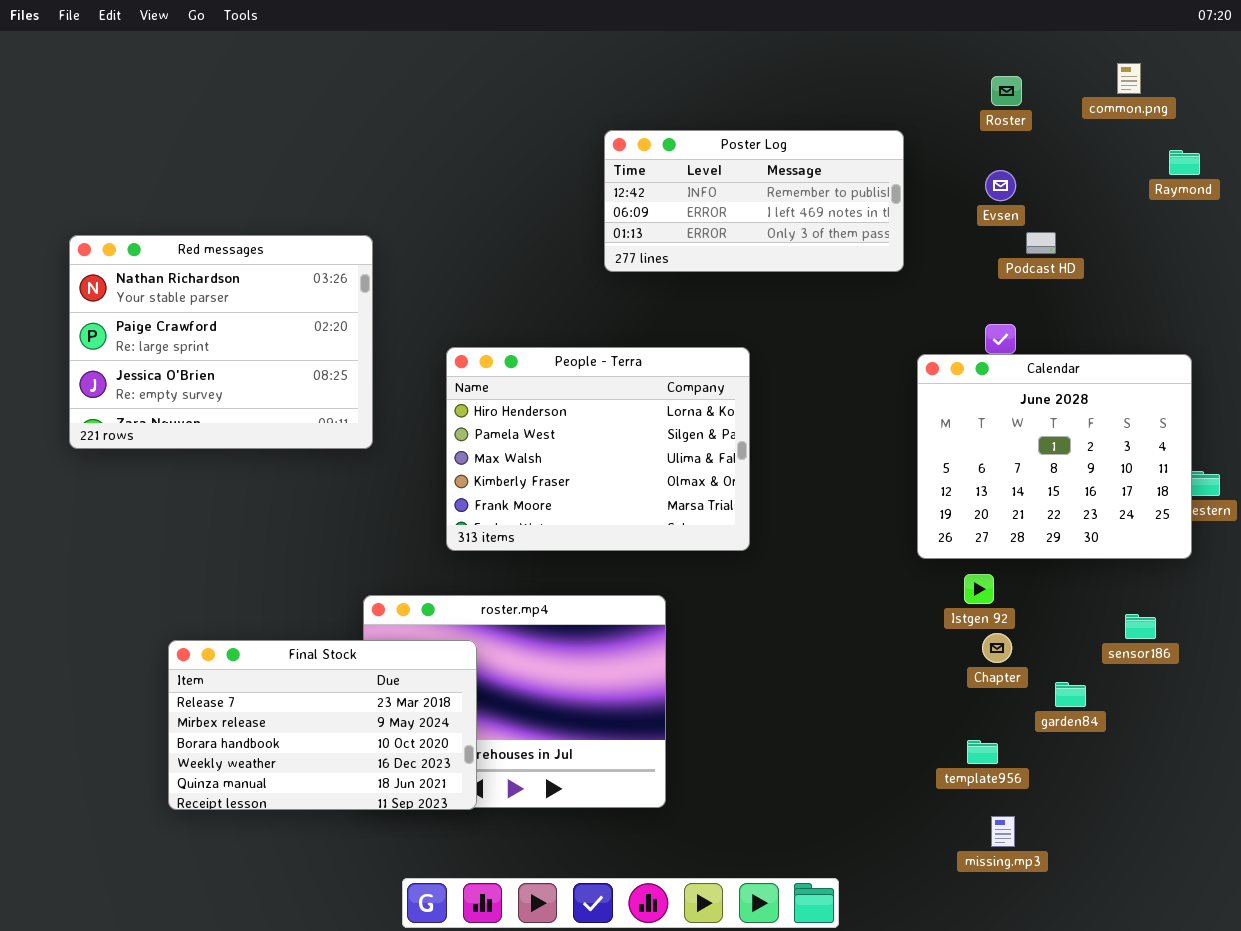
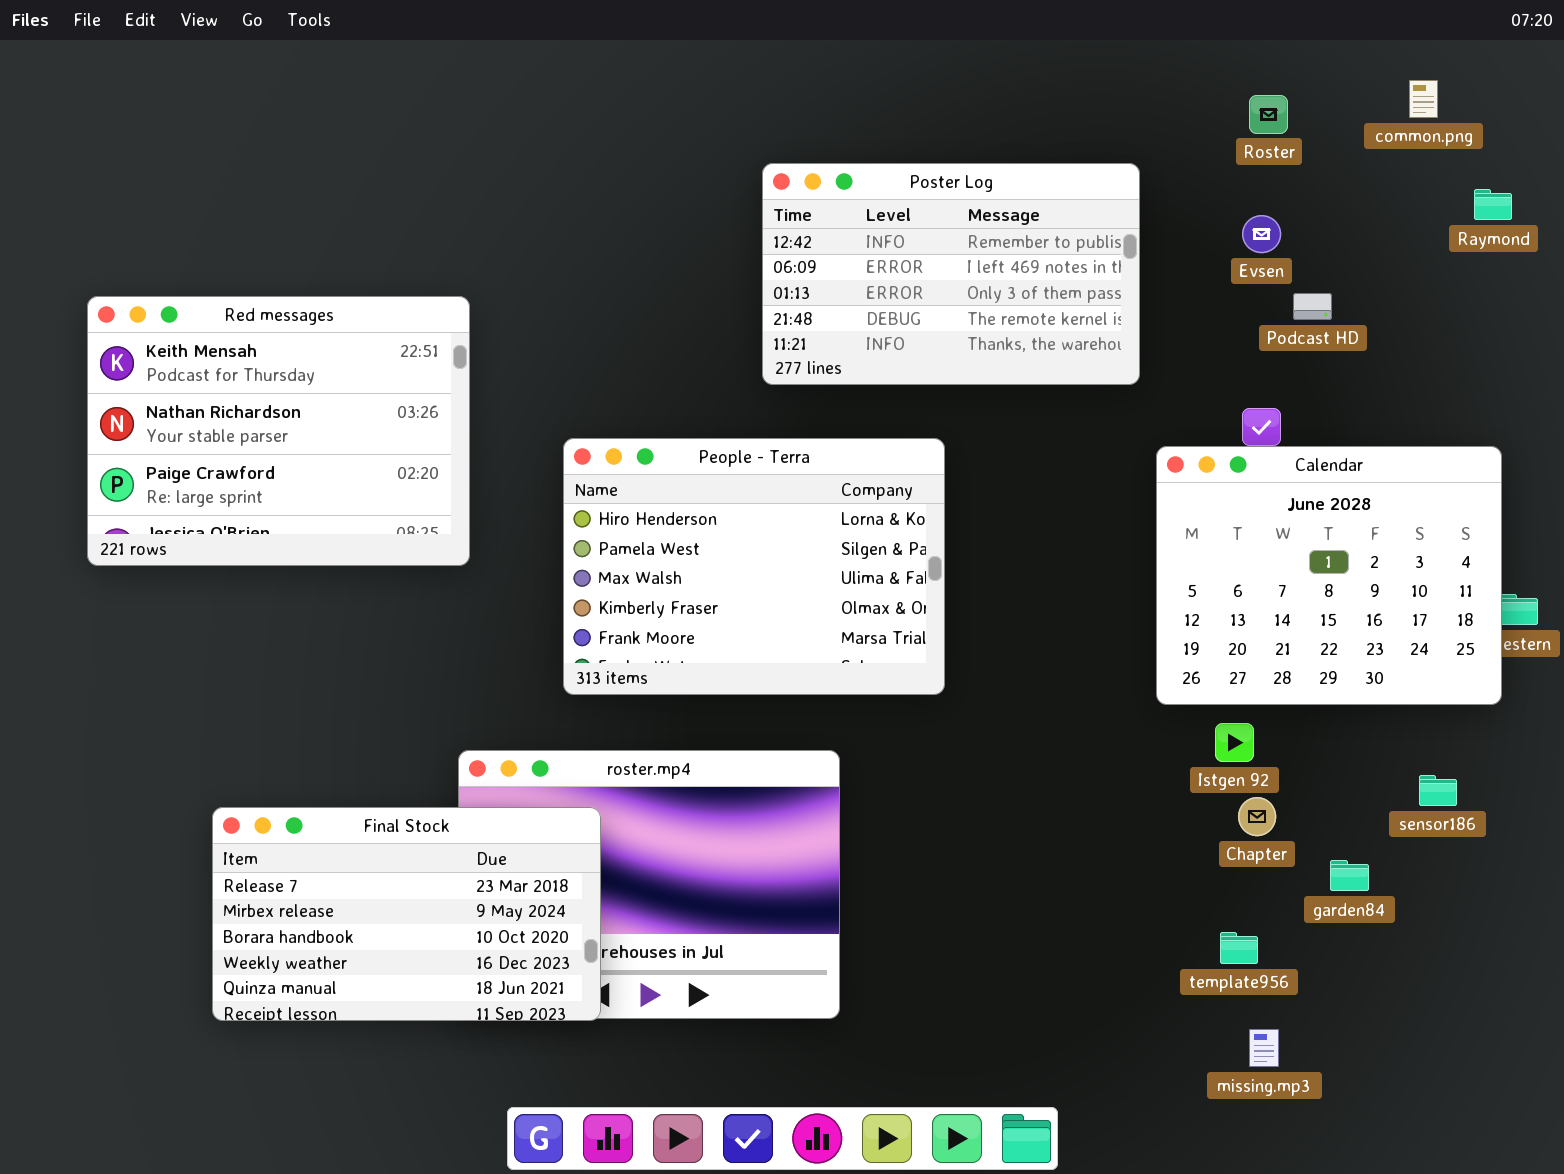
Poster Log: [604,130,904,272] -> [762,163,1140,385], resized
Red messages: [69,235,373,449] -> [87,296,470,566], scrolled up 1 row

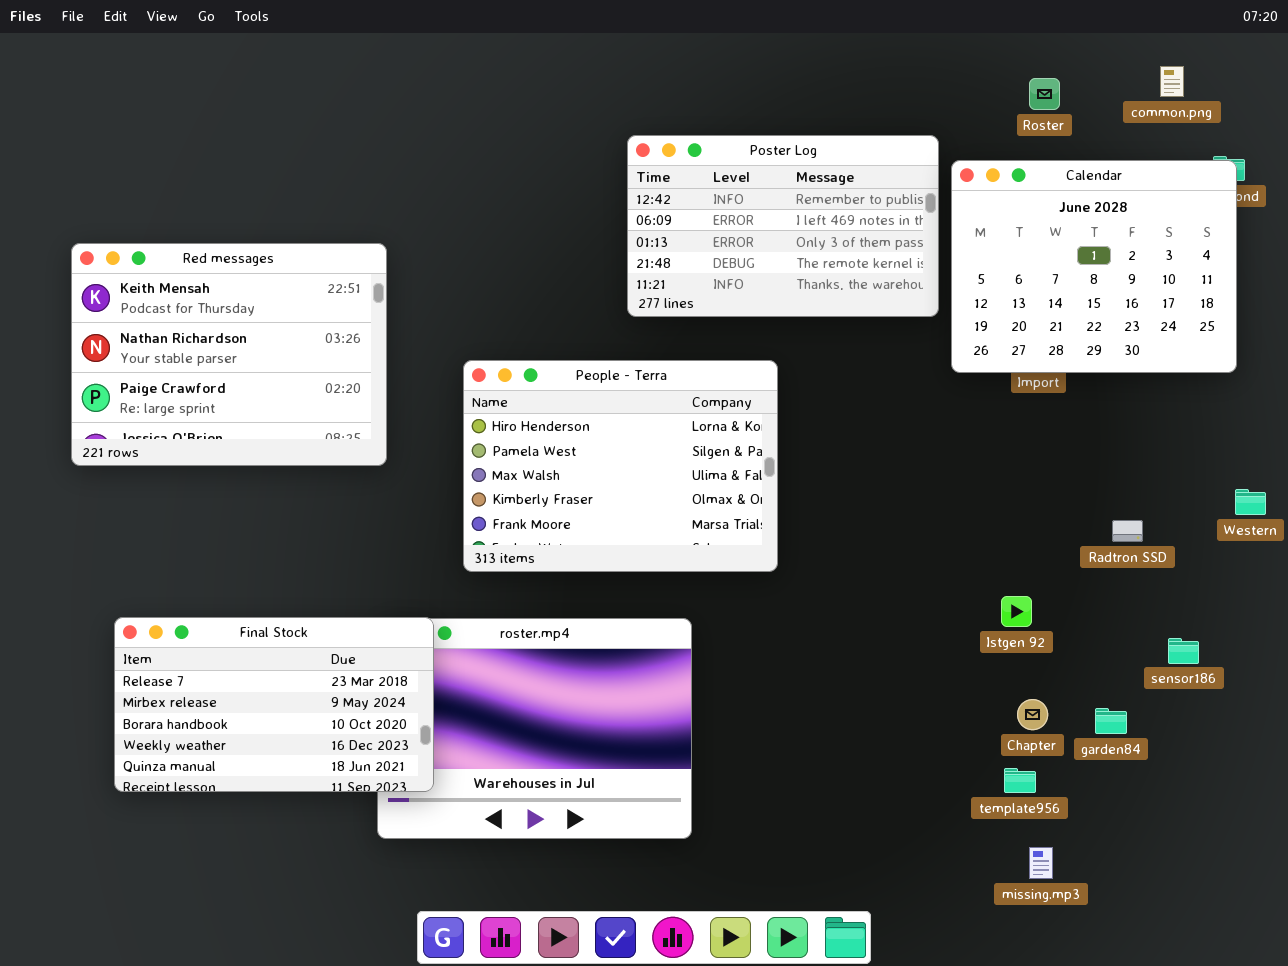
Calendar: [1156,446,1502,705] -> [951,160,1237,373], moved
Chapter: [1238,797,1276,836] -> [1017,699,1048,730], moved
Final Stock: [212,807,601,1021] -> [114,617,434,792], moved

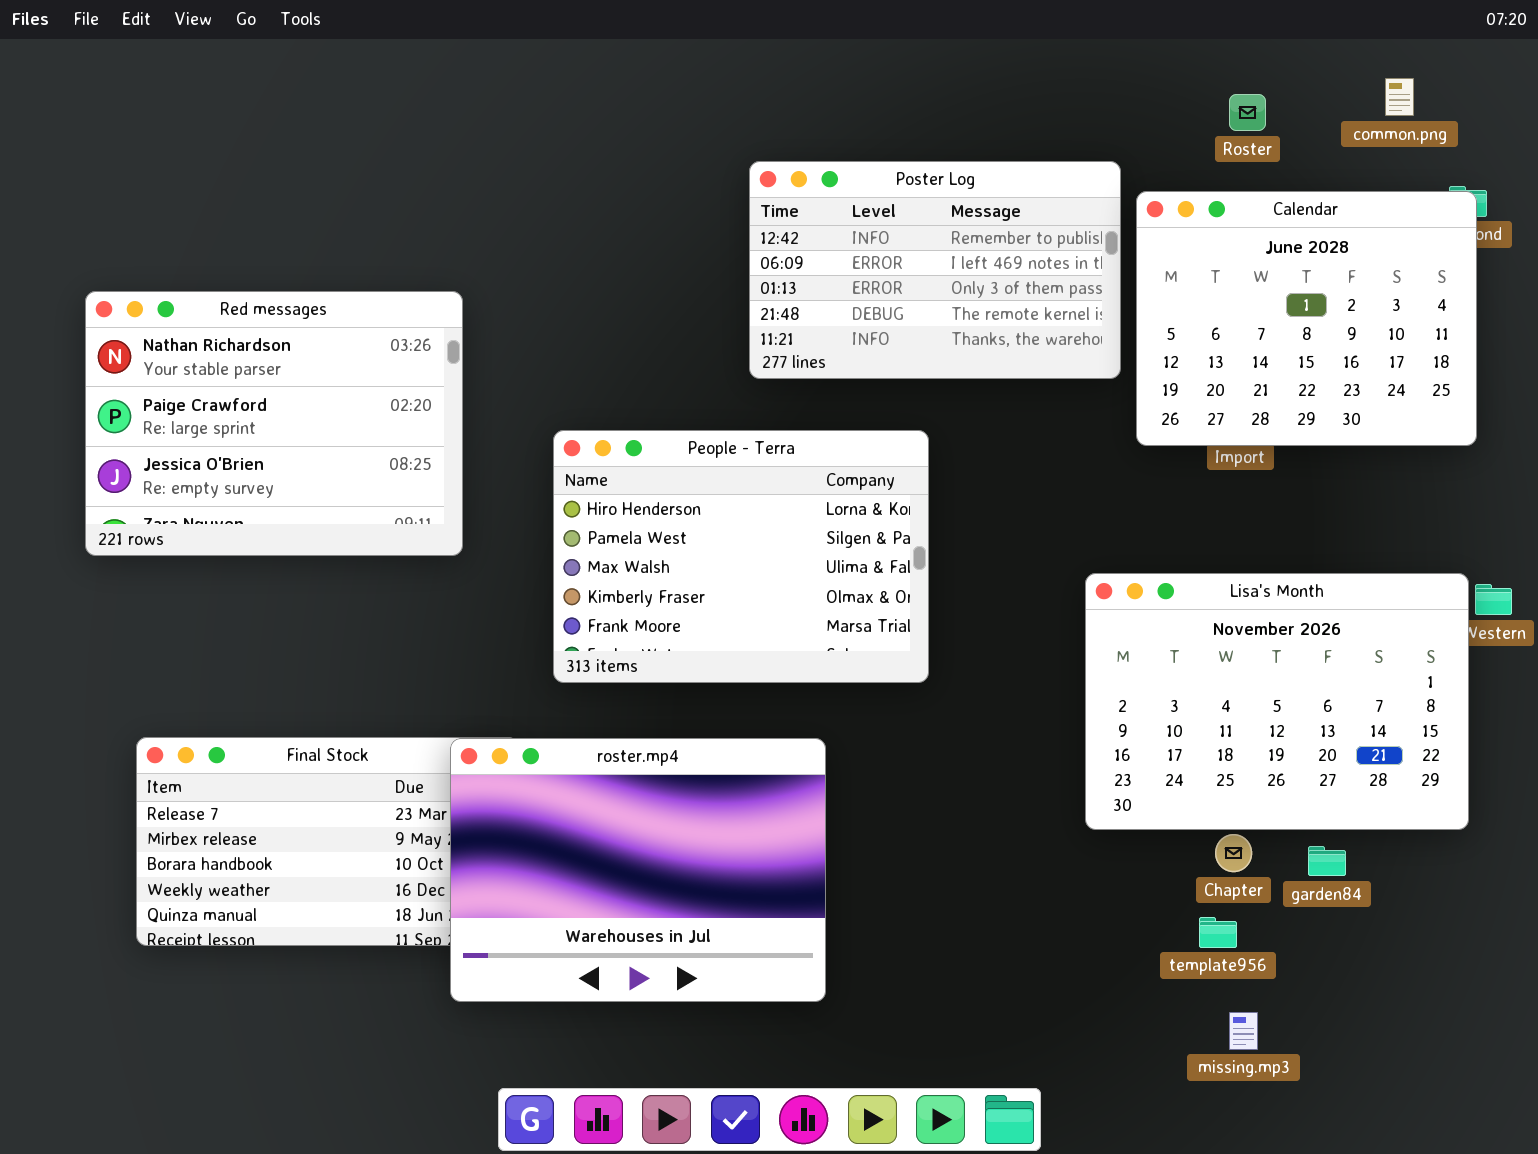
Red messages: [71,243,387,466] -> [85,291,463,556], scrolled down 1 row
Lisa's Month: none -> [1085,573,1469,830], opened
roster.mp4: [377,618,692,839] -> [450,738,826,1002], raised

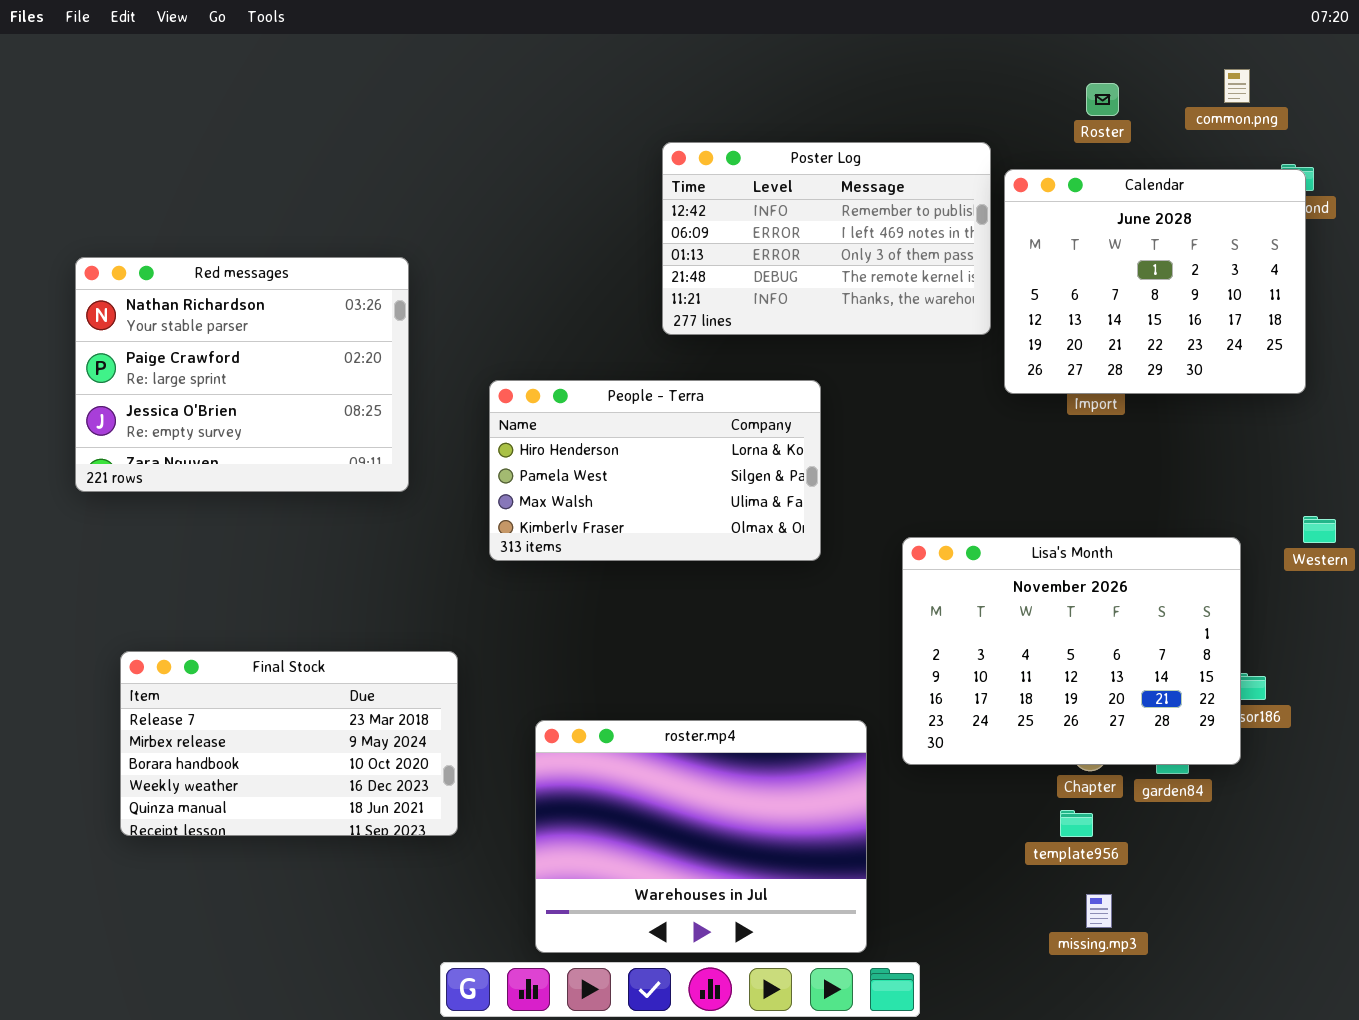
People - Terra: [553,430,929,683] -> [489,380,821,561], resized
Lisa's Month: [1085,573,1469,830] -> [902,537,1241,765], moved
roster.mp4: [450,738,826,1002] -> [535,720,867,953], moved

